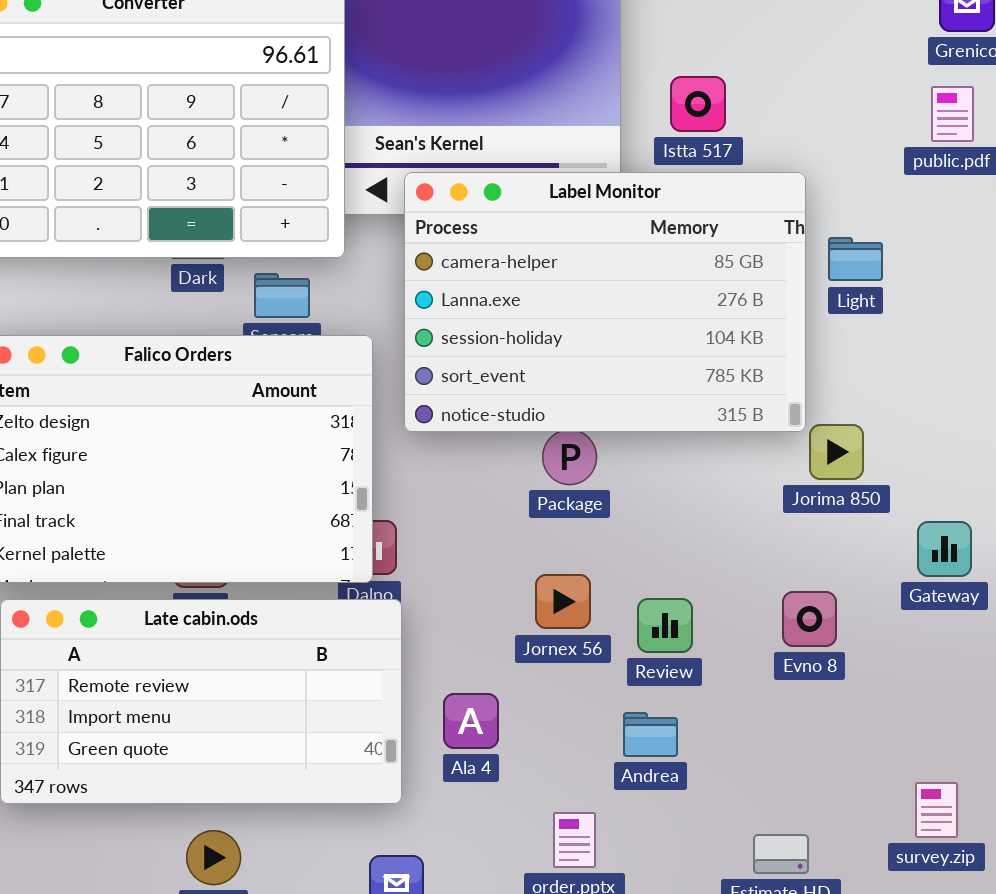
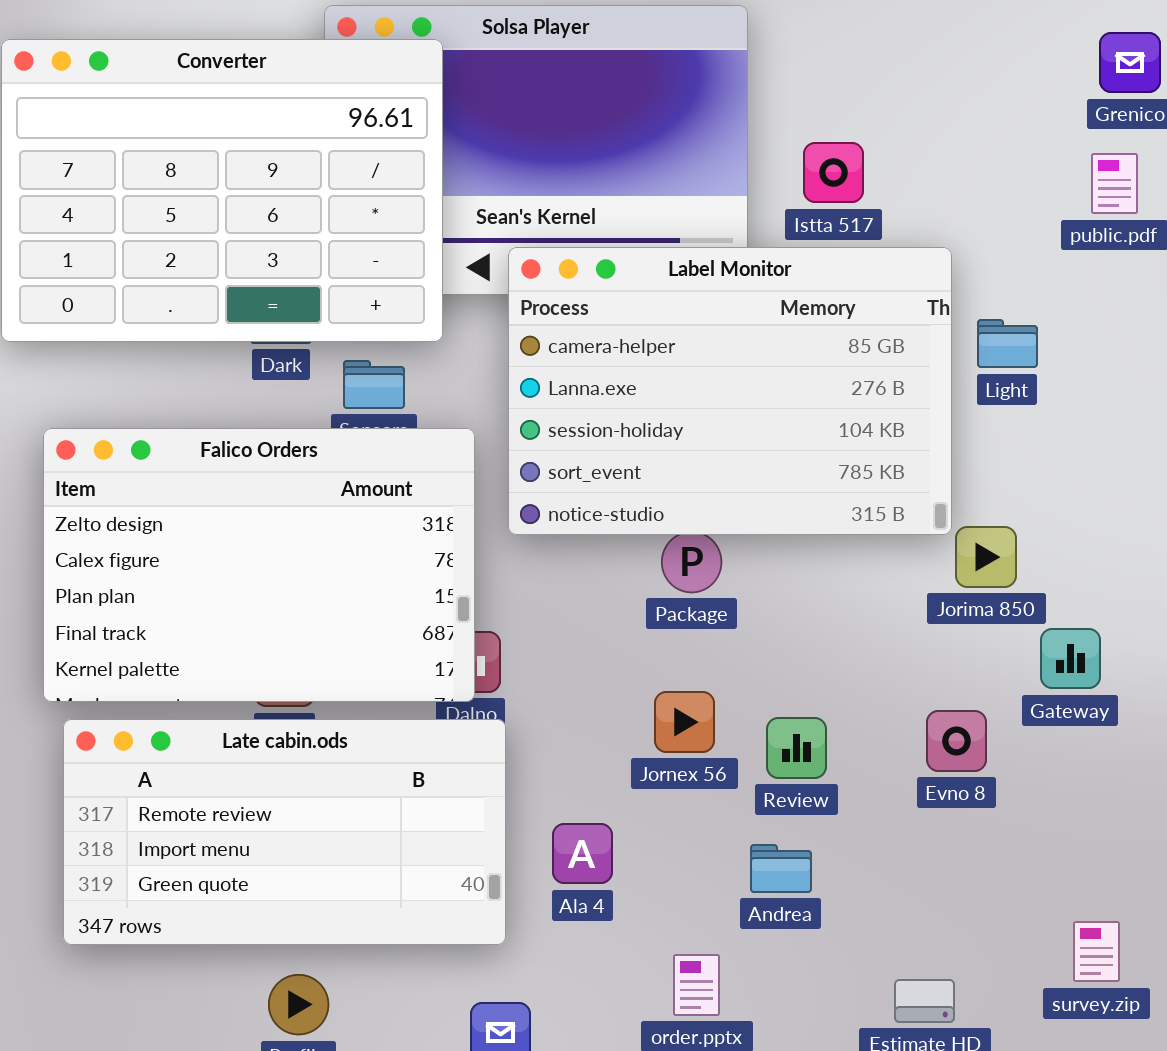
Gateway: [917,521,972,577] -> [1040,628,1101,689], moved

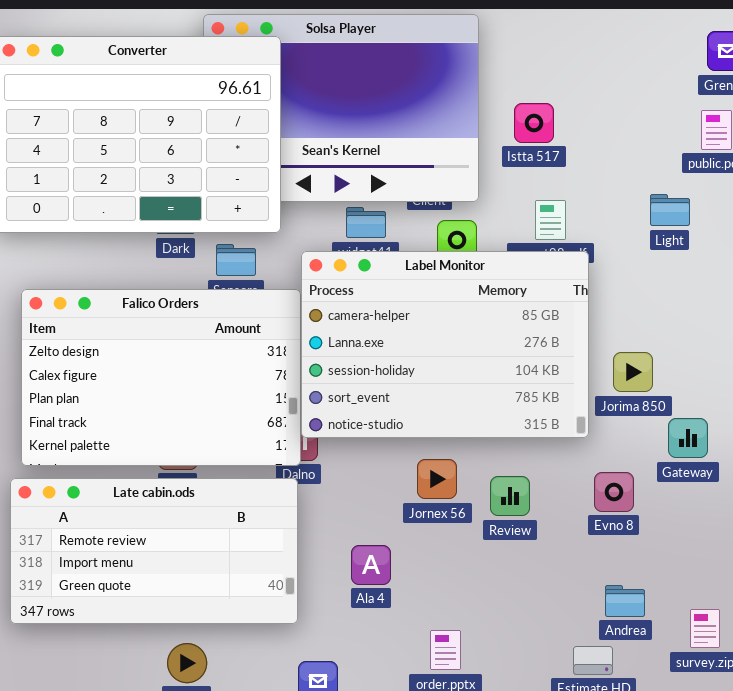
Label Monitor: [508,247,952,535] -> [301,251,589,438], moved
Light: [977,319,1038,368] -> [650,194,690,226], moved
Late cabin.ods: [63,719,506,945] -> [10,478,298,624], moved
Andrea: [750,844,812,893] -> [605,585,645,617], moved

